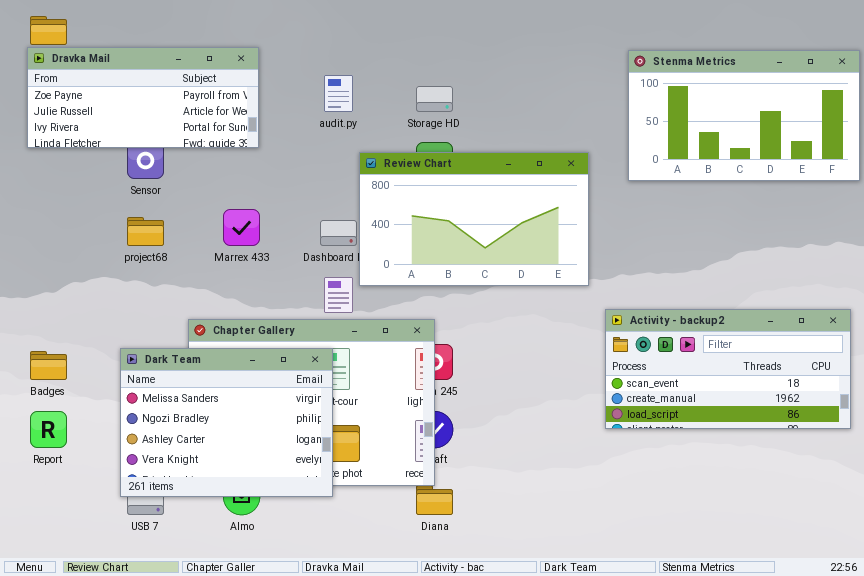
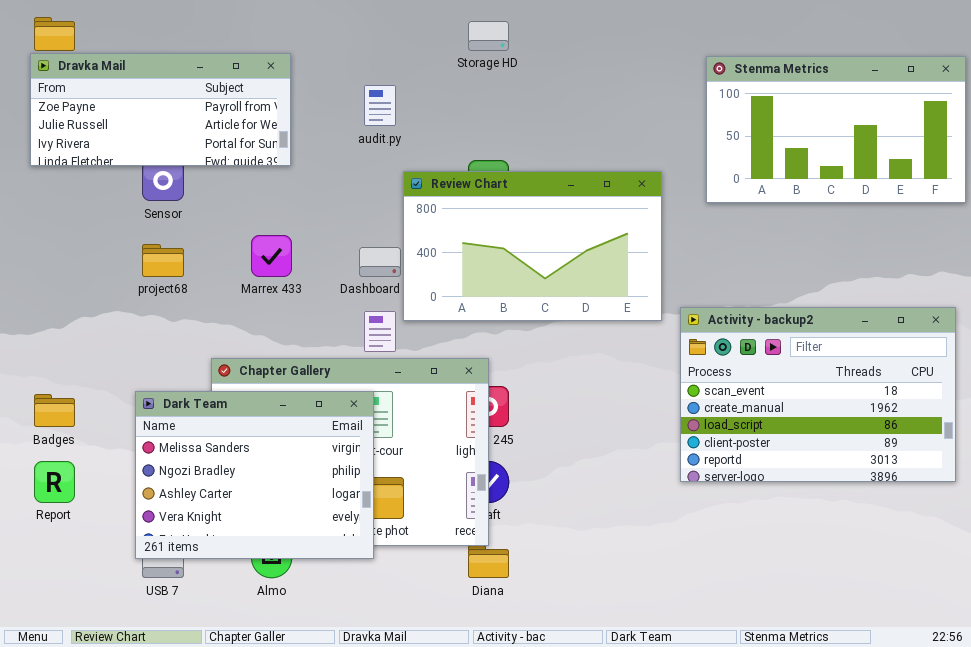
Storage HD: [416,86,453,112] -> [468,21,509,51], moved
Activity - backup2: [605,309,851,429] -> [680,307,956,482], resized

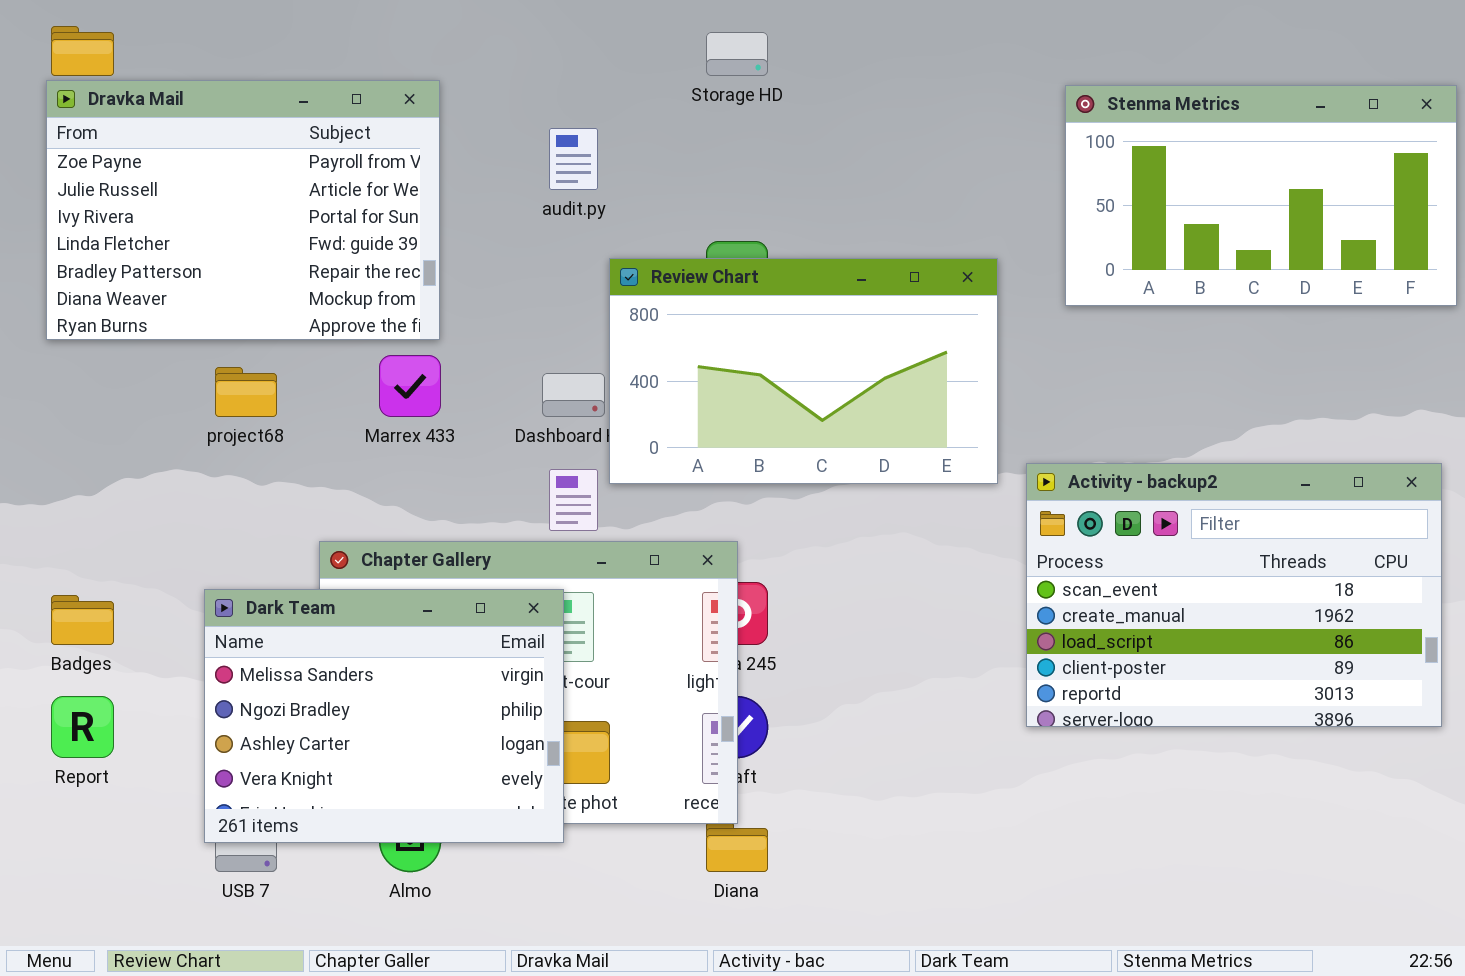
Dravka Mail: [30,53,291,166] -> [46,80,440,340], resized

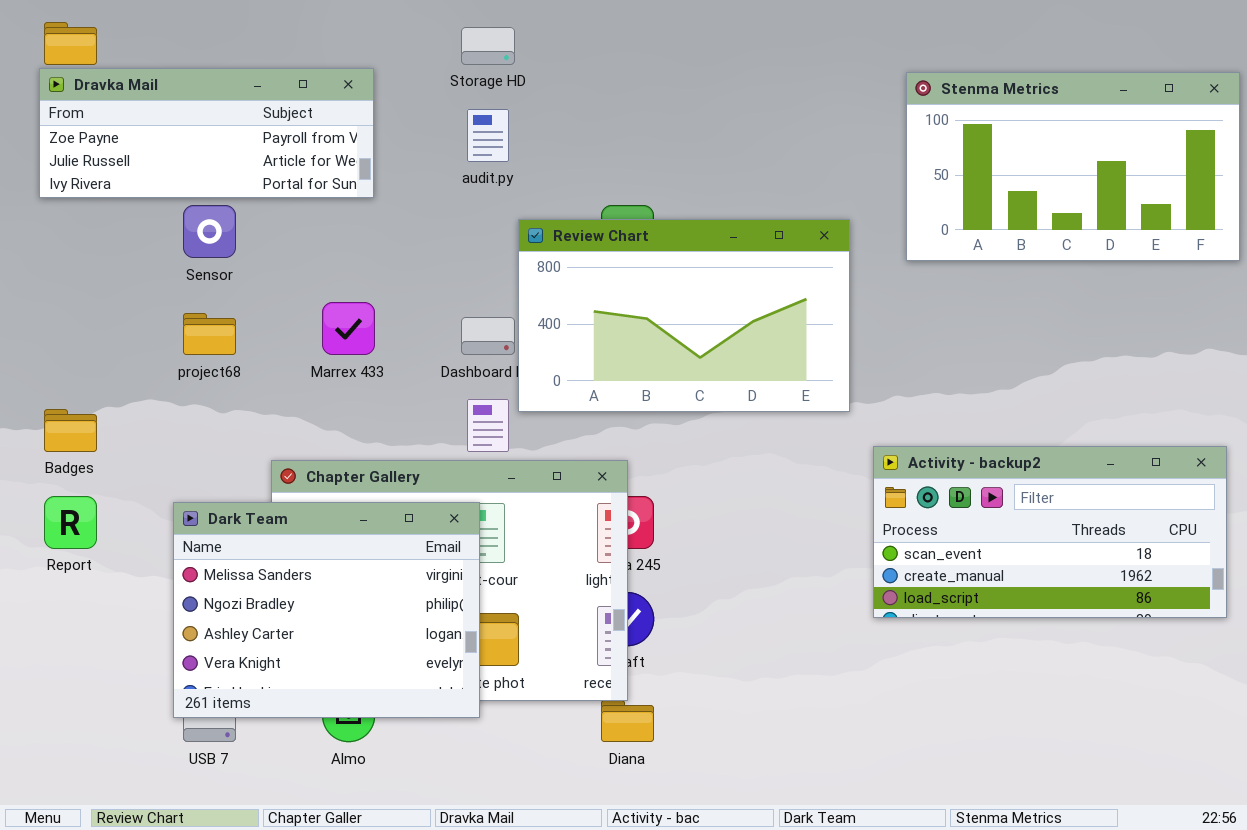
Storage HD: [706,32,768,76] -> [461,27,515,65], moved
Dravka Mail: [46,80,440,340] -> [39,68,374,198], resized
Activity - backup2: [1026,463,1442,727] -> [873,446,1227,618], resized
Badges: [51,595,114,645] -> [44,409,97,452], moved
Report: [51,696,114,758] -> [44,496,97,549], moved

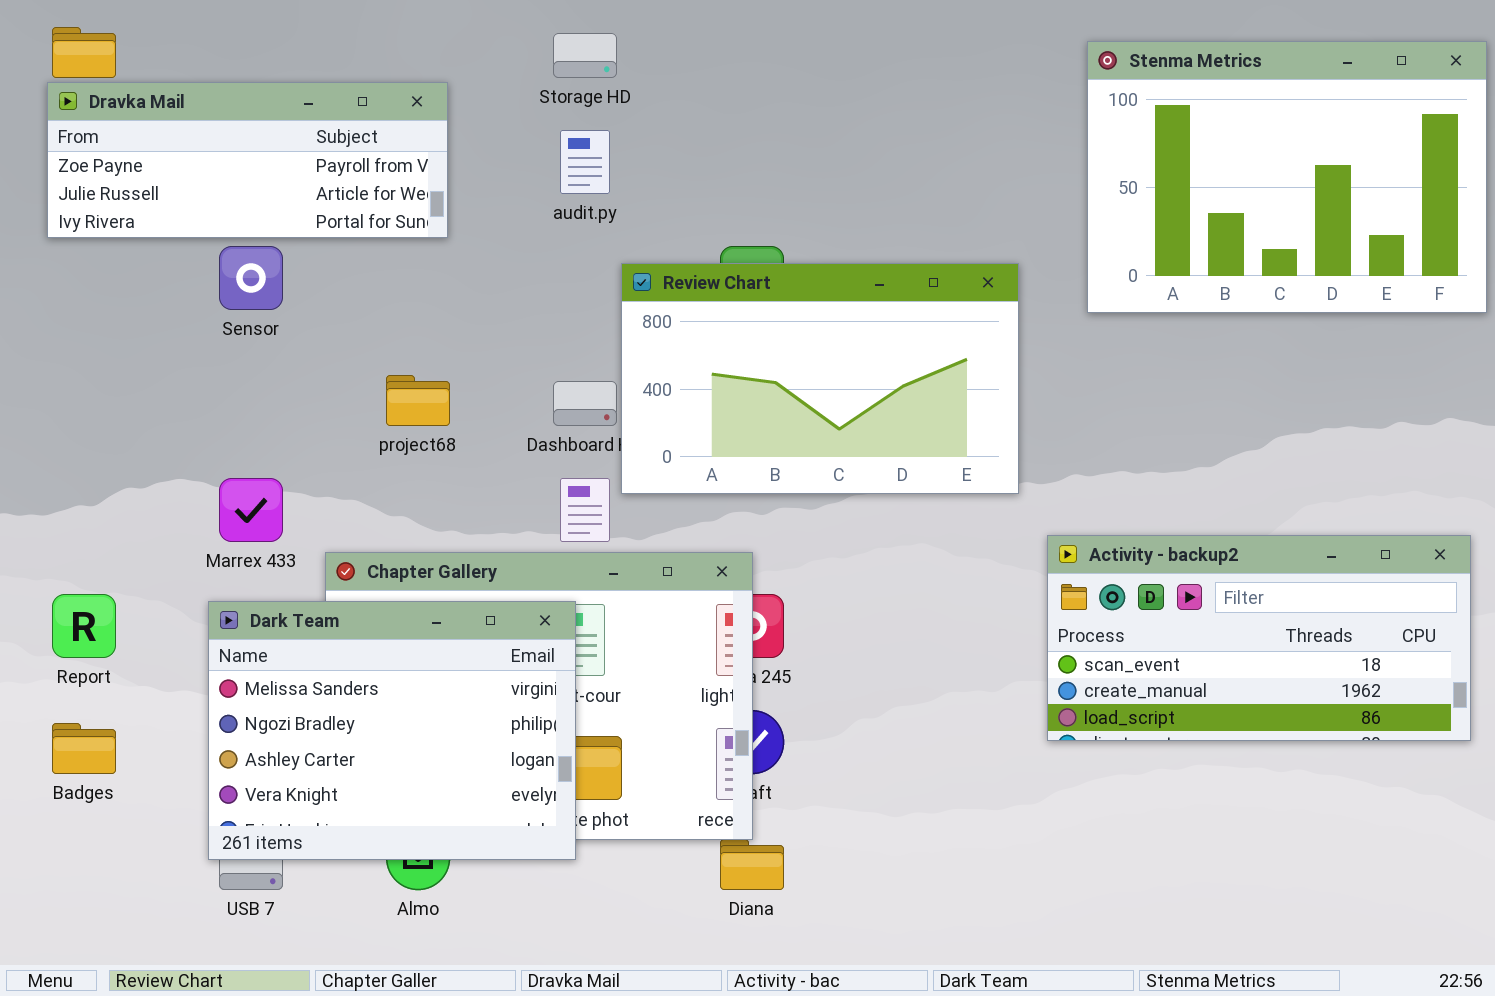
Stenma Metrics: [906,72,1240,261] -> [1087,41,1487,313], resized
Marrex 433: [322,302,375,355] -> [219,478,283,542], moved
project68: [183,313,236,355] -> [386,375,450,426], moved
Badges: [44,409,97,452] -> [52,723,116,774], moved

